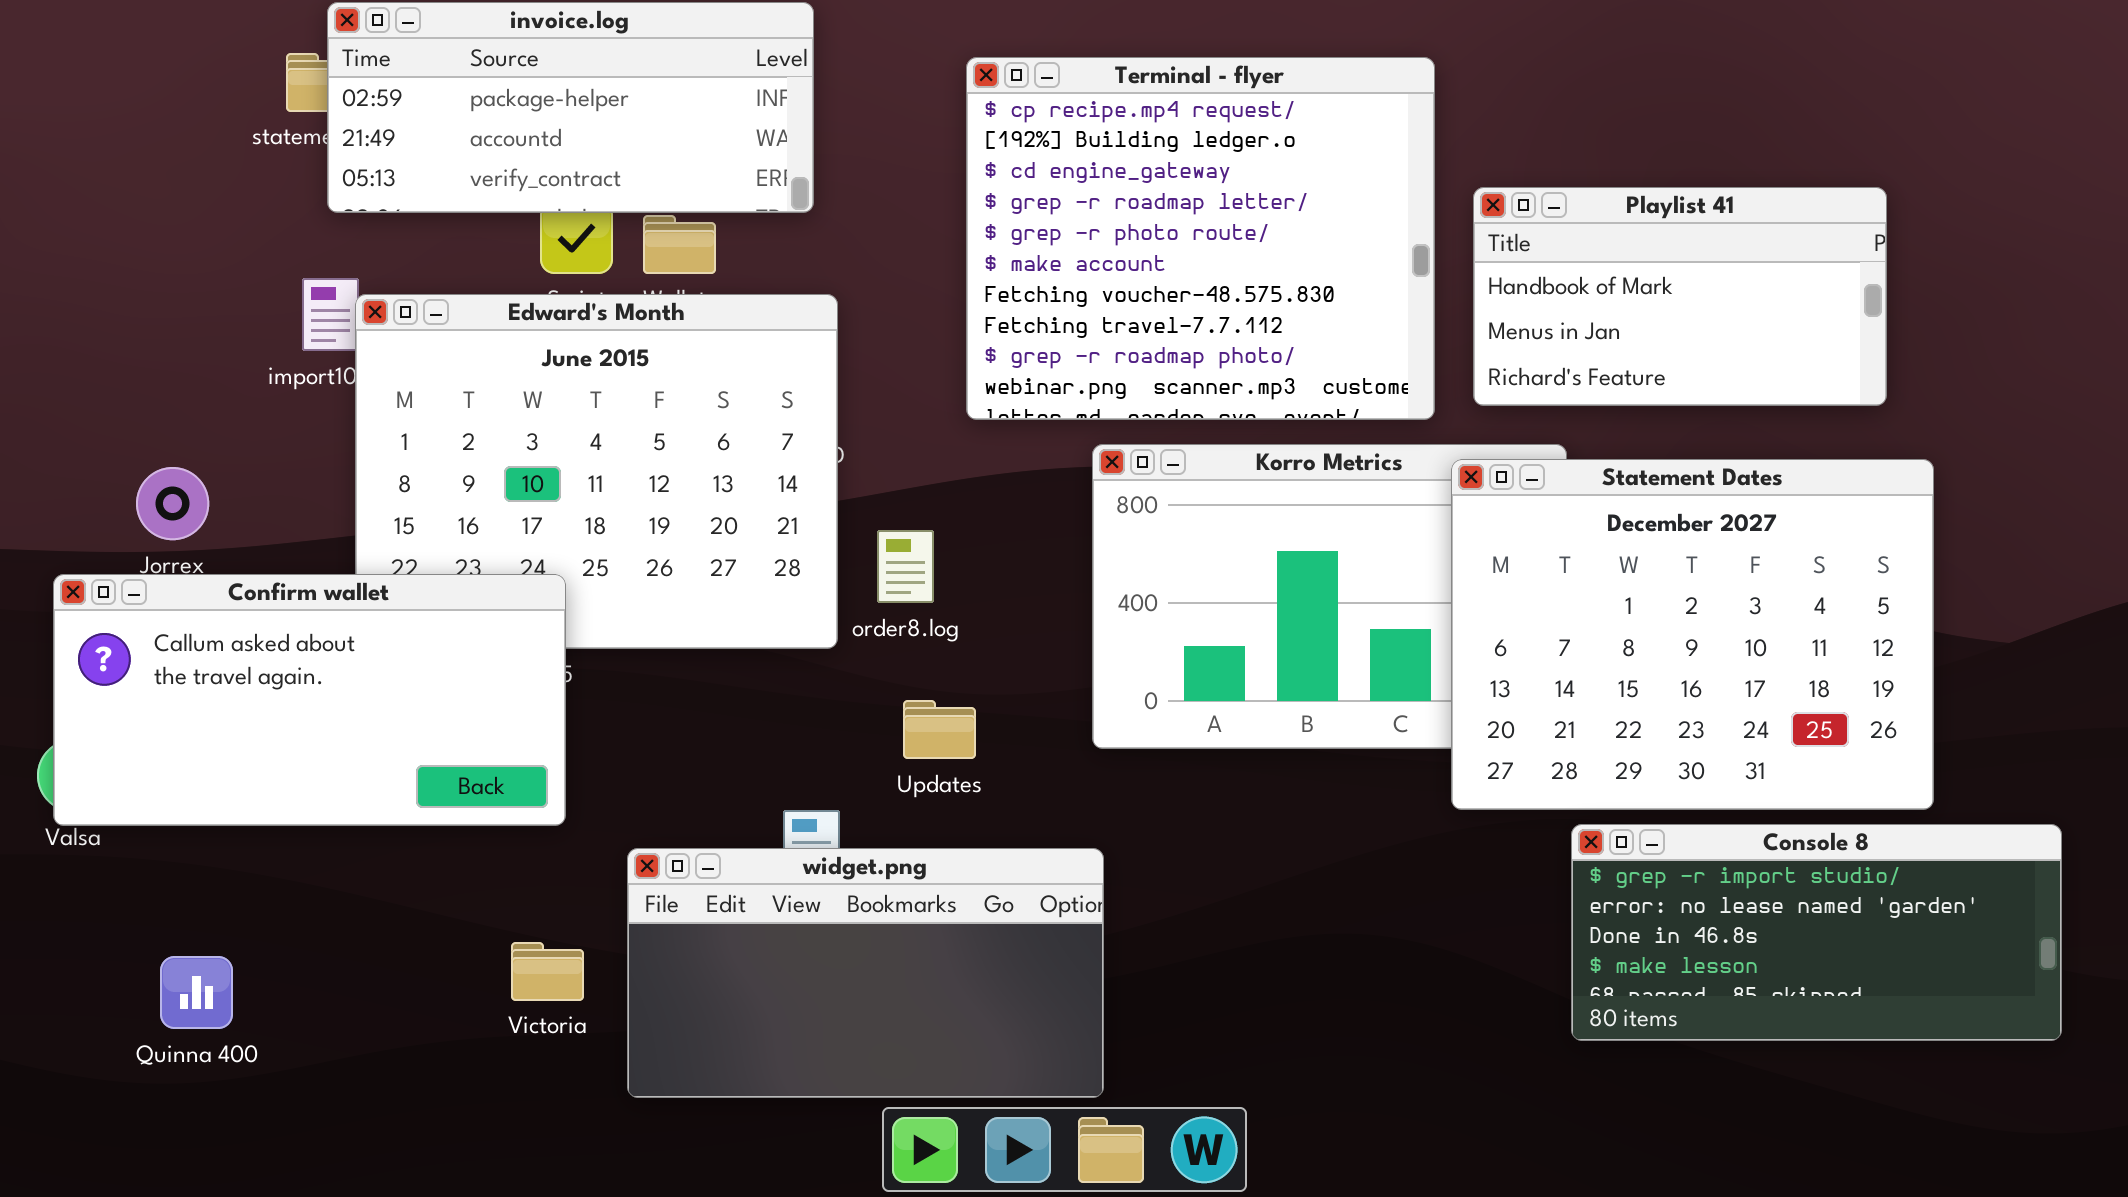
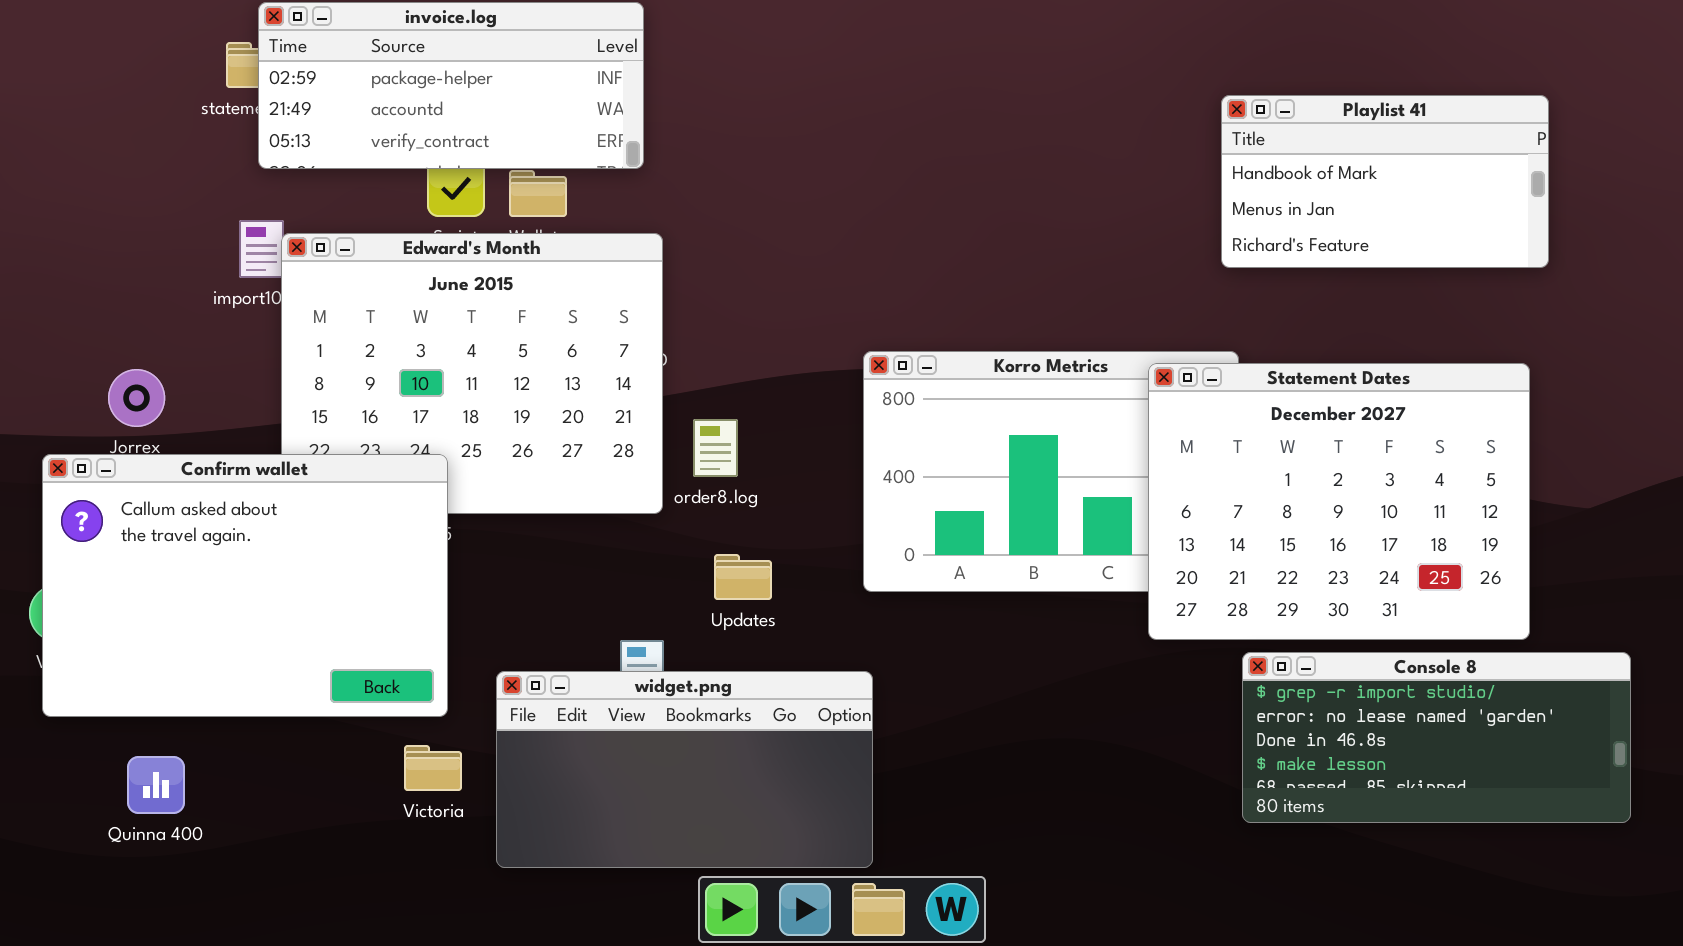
Terminal - flyer: [966,57,1435,420] -> none, closed
Playlist 41: [1473,187,1887,406] -> [1221,95,1549,268], moved
Confirm wallet: [53,574,566,826] -> [42,454,448,717], resized

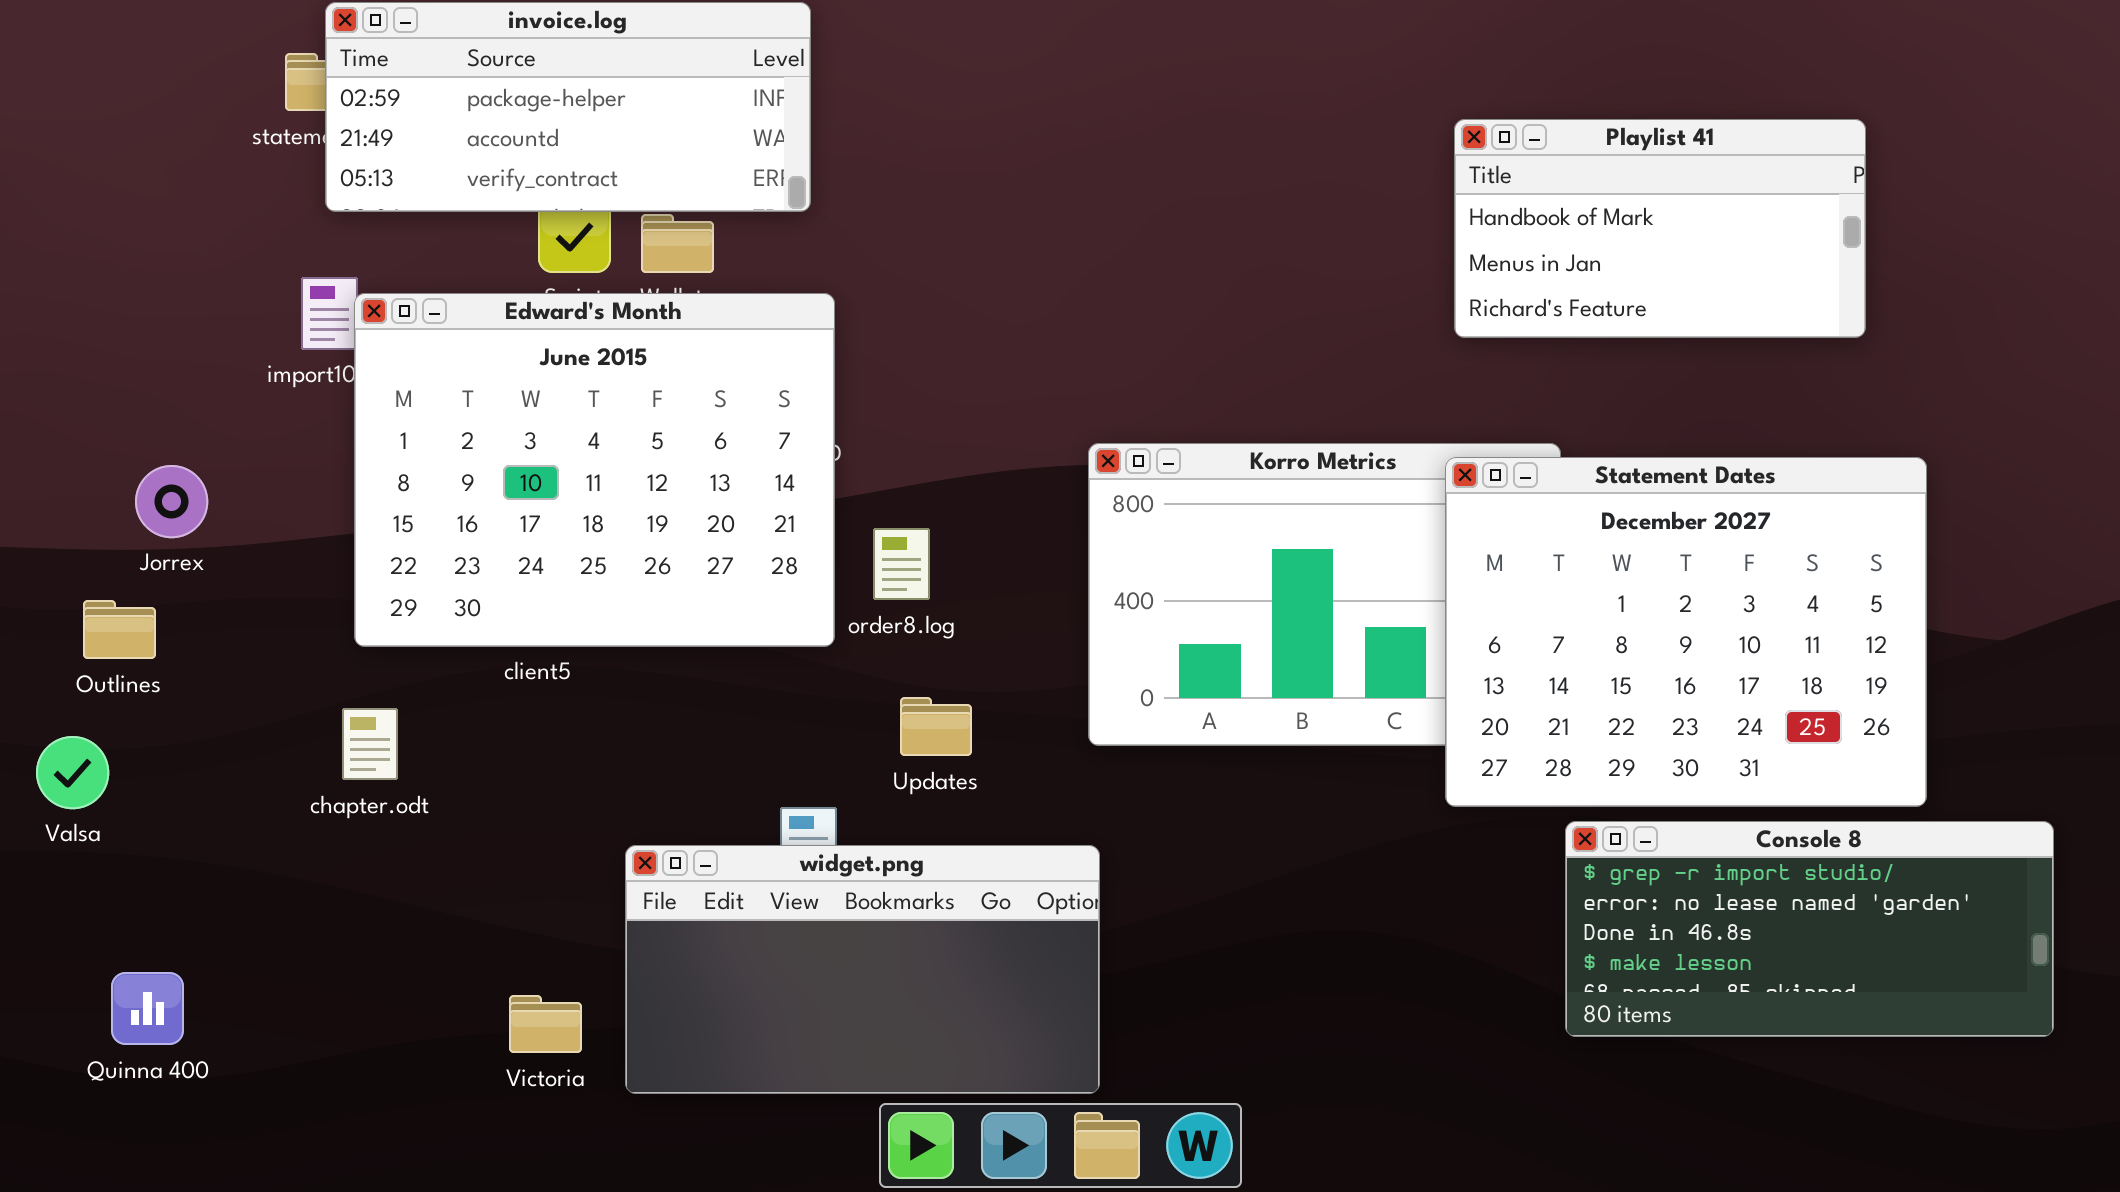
Playlist 41: [1221,95,1549,268] -> [1454,119,1866,338], moved
Confirm wallet: [42,454,448,717] -> none, closed
Victoria: [404,745,462,791] -> [509,995,582,1053], moved
Quinna 400: [127,756,185,814] -> [111,972,184,1045], moved

